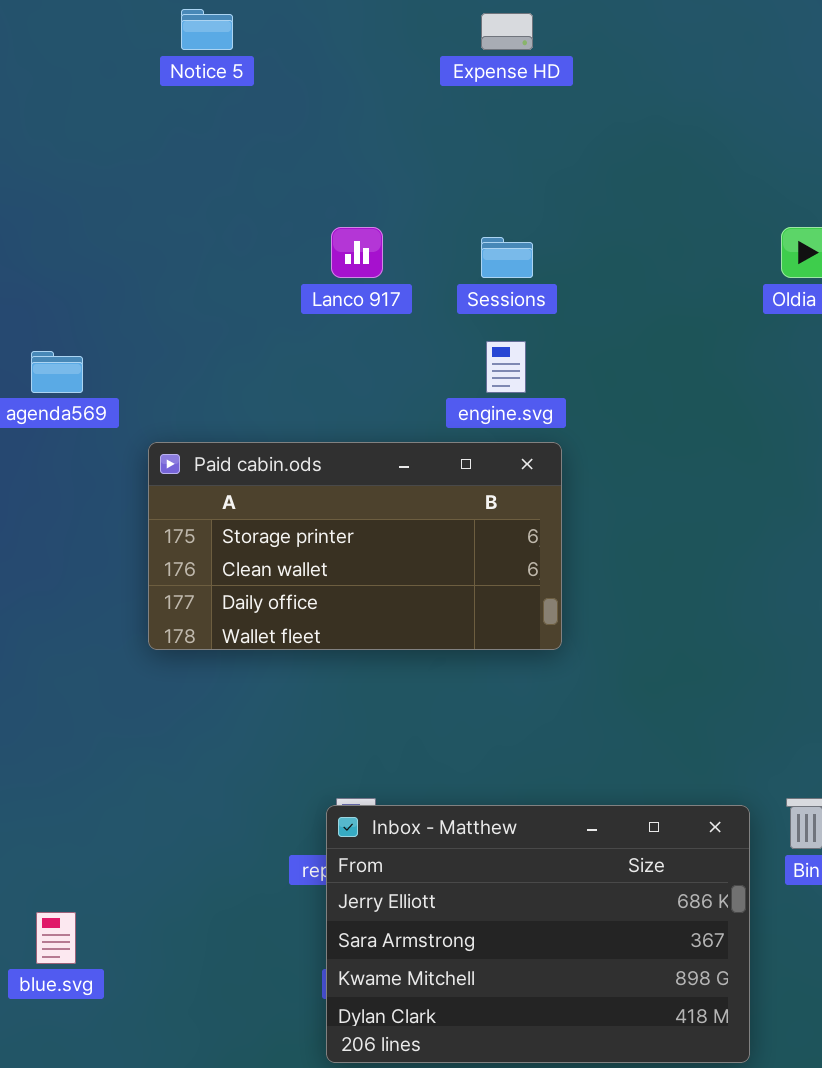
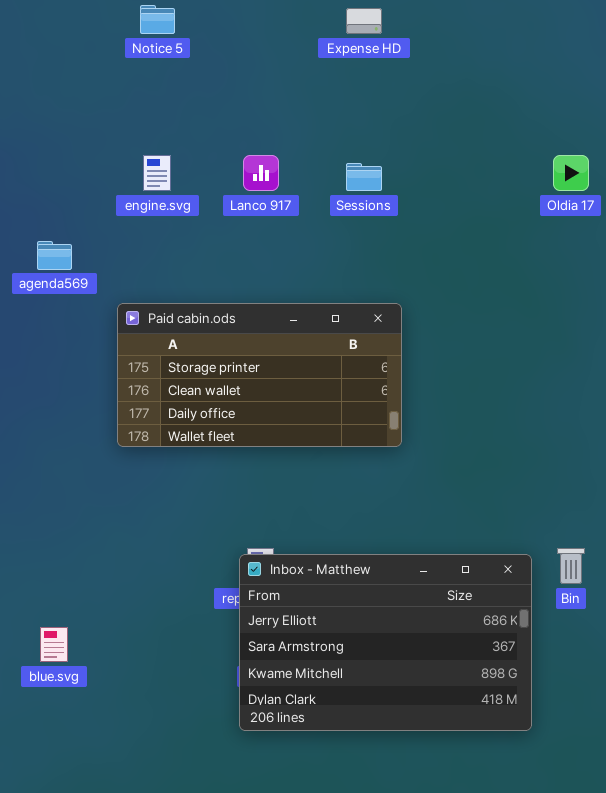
engine.svg: [486,341,526,393] -> [143,155,171,191], moved

